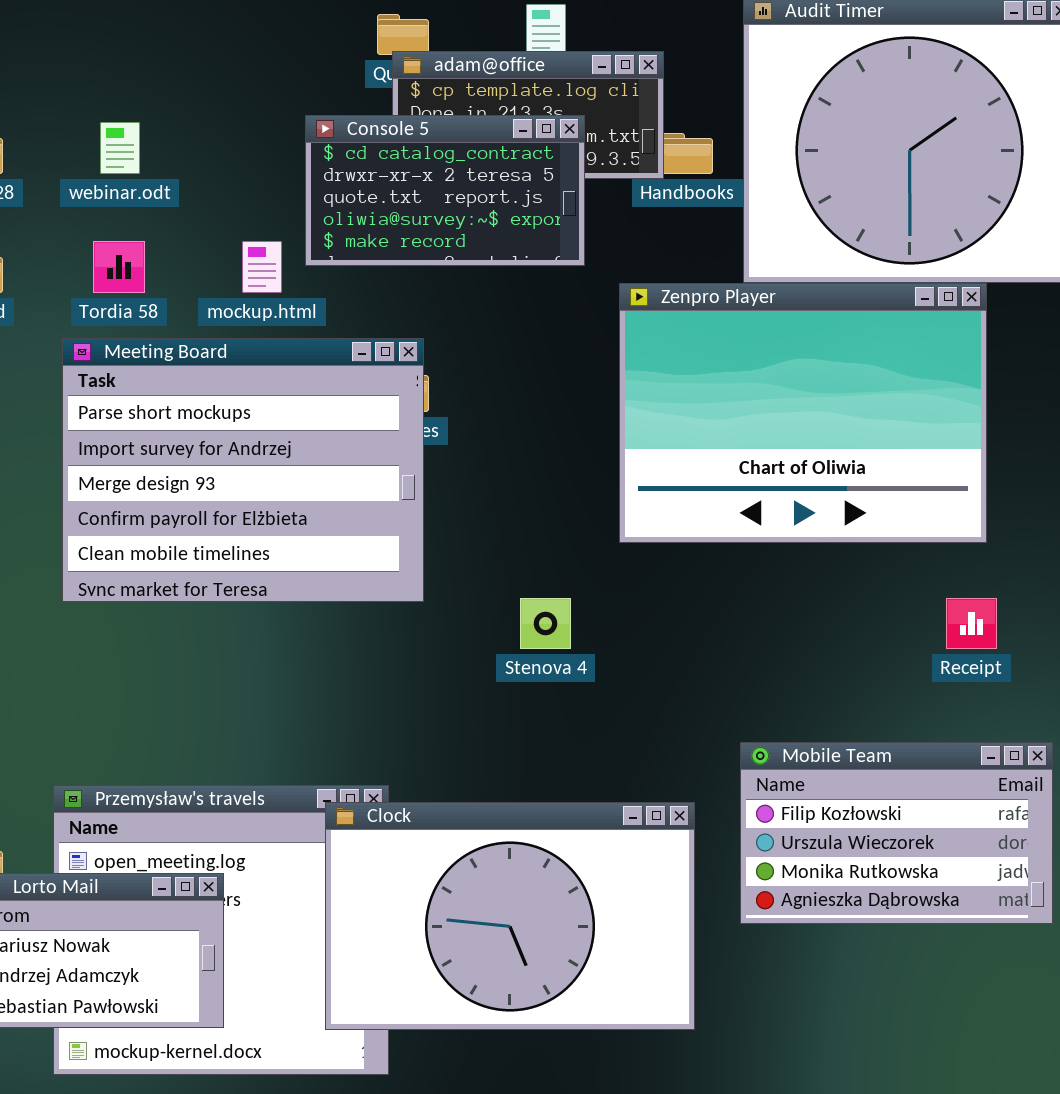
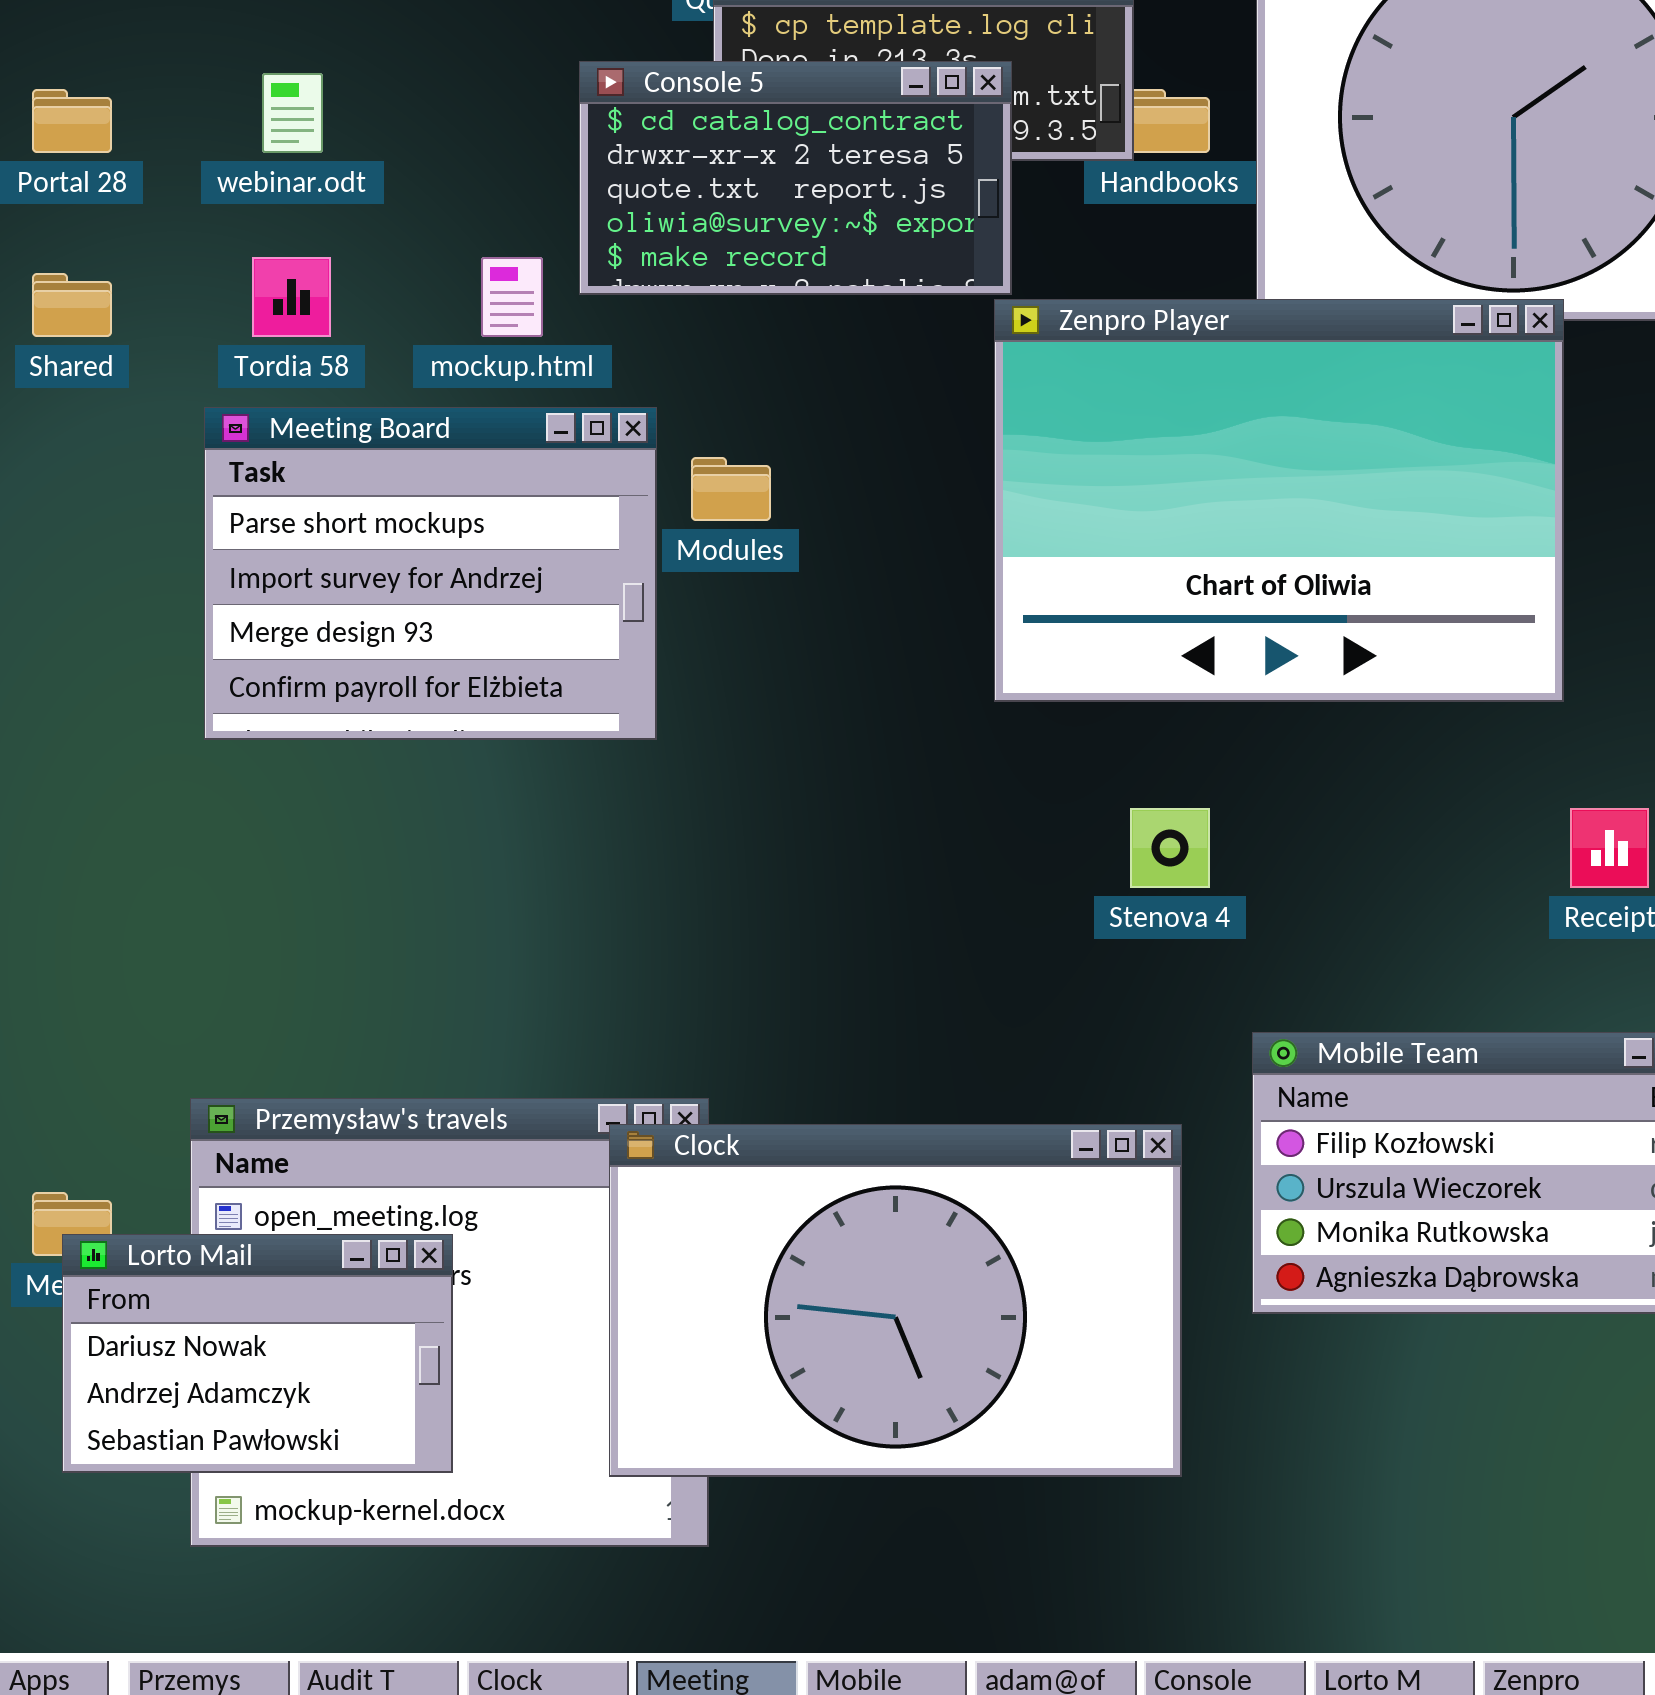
Zenpro Player: [619,283,987,543] -> [994,299,1564,702], moved
Meeting Board: [62,338,424,602] -> [204,407,657,740], resized
Stenova 4: [520,598,571,649] -> [1130,808,1210,888], moved

